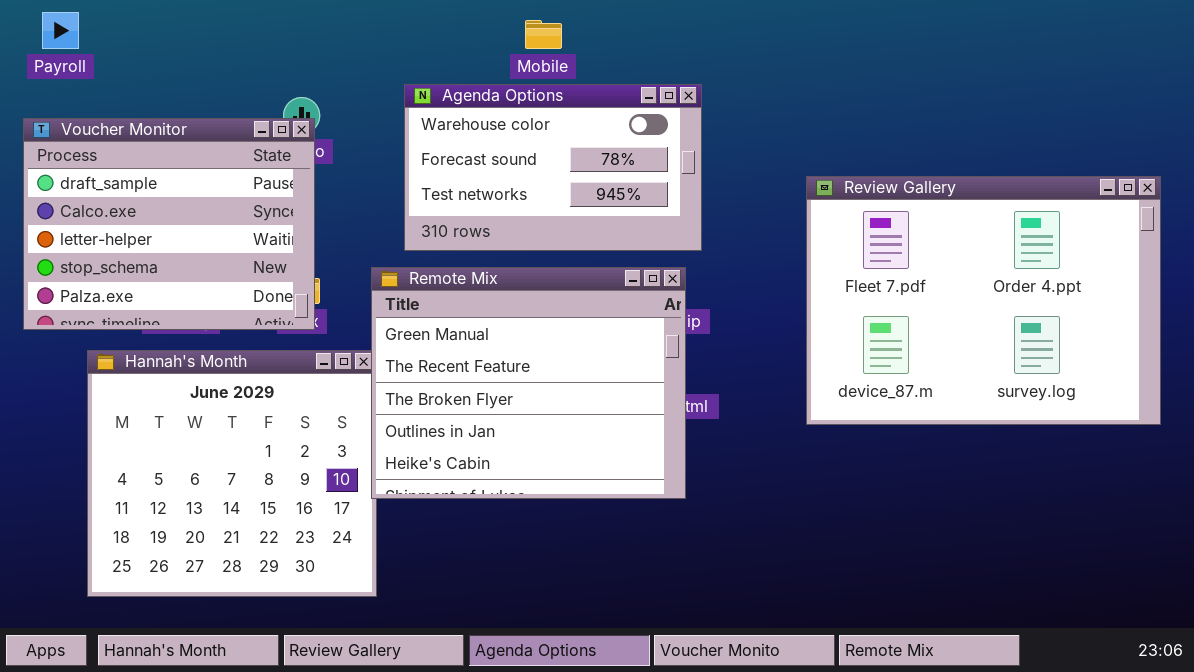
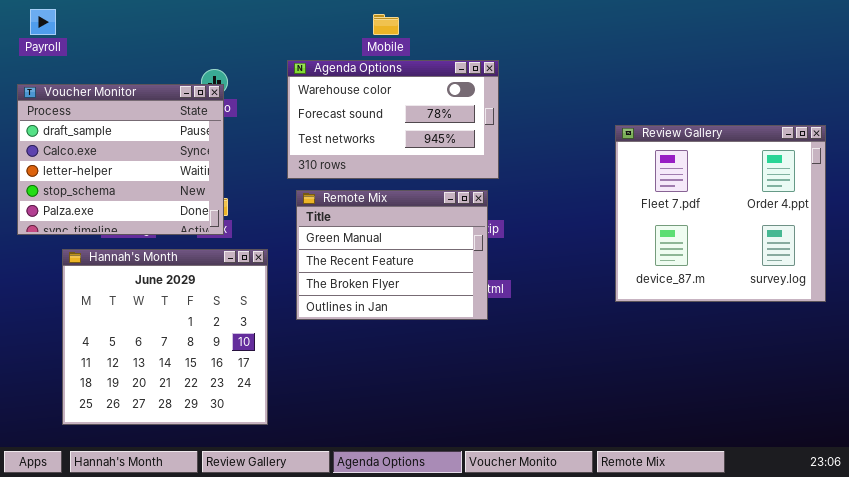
Review Gallery: [806,176,1161,425] -> [615,125,826,302], resized
Remote Mix: [371,267,686,499] -> [296,190,488,320], resized

